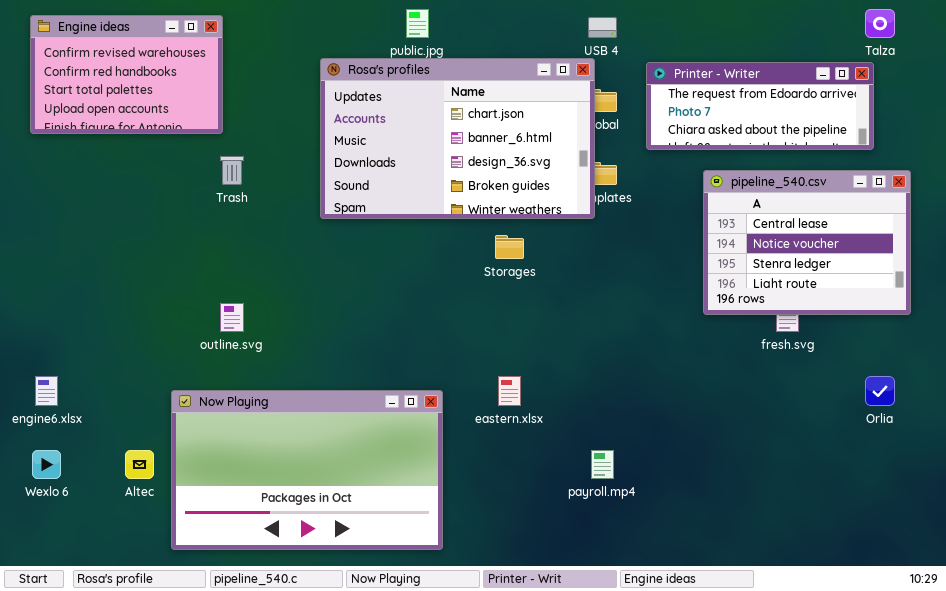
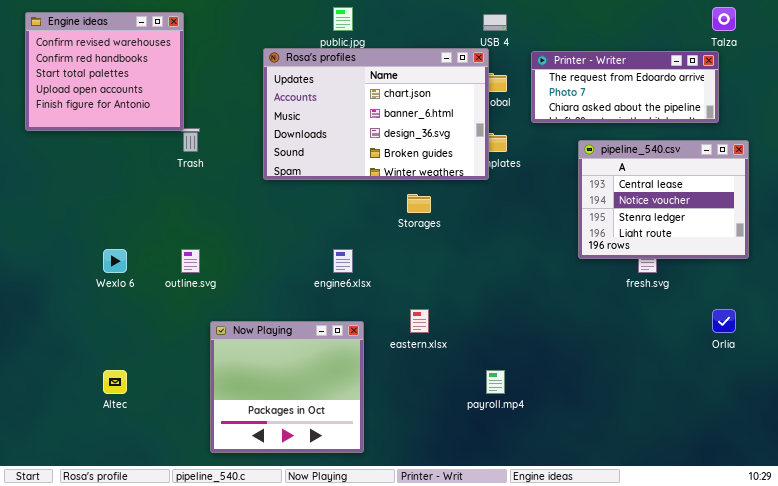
Engine ideas: [30,15,223,134] -> [25,12,184,131], resized
engine6.xlsx: [35,376,58,406] -> [333,249,353,273], moved
Now Playing: [171,390,443,550] -> [210,321,364,453], resized
Wexlo 6: [32,450,61,479] -> [103,249,127,273], moved

